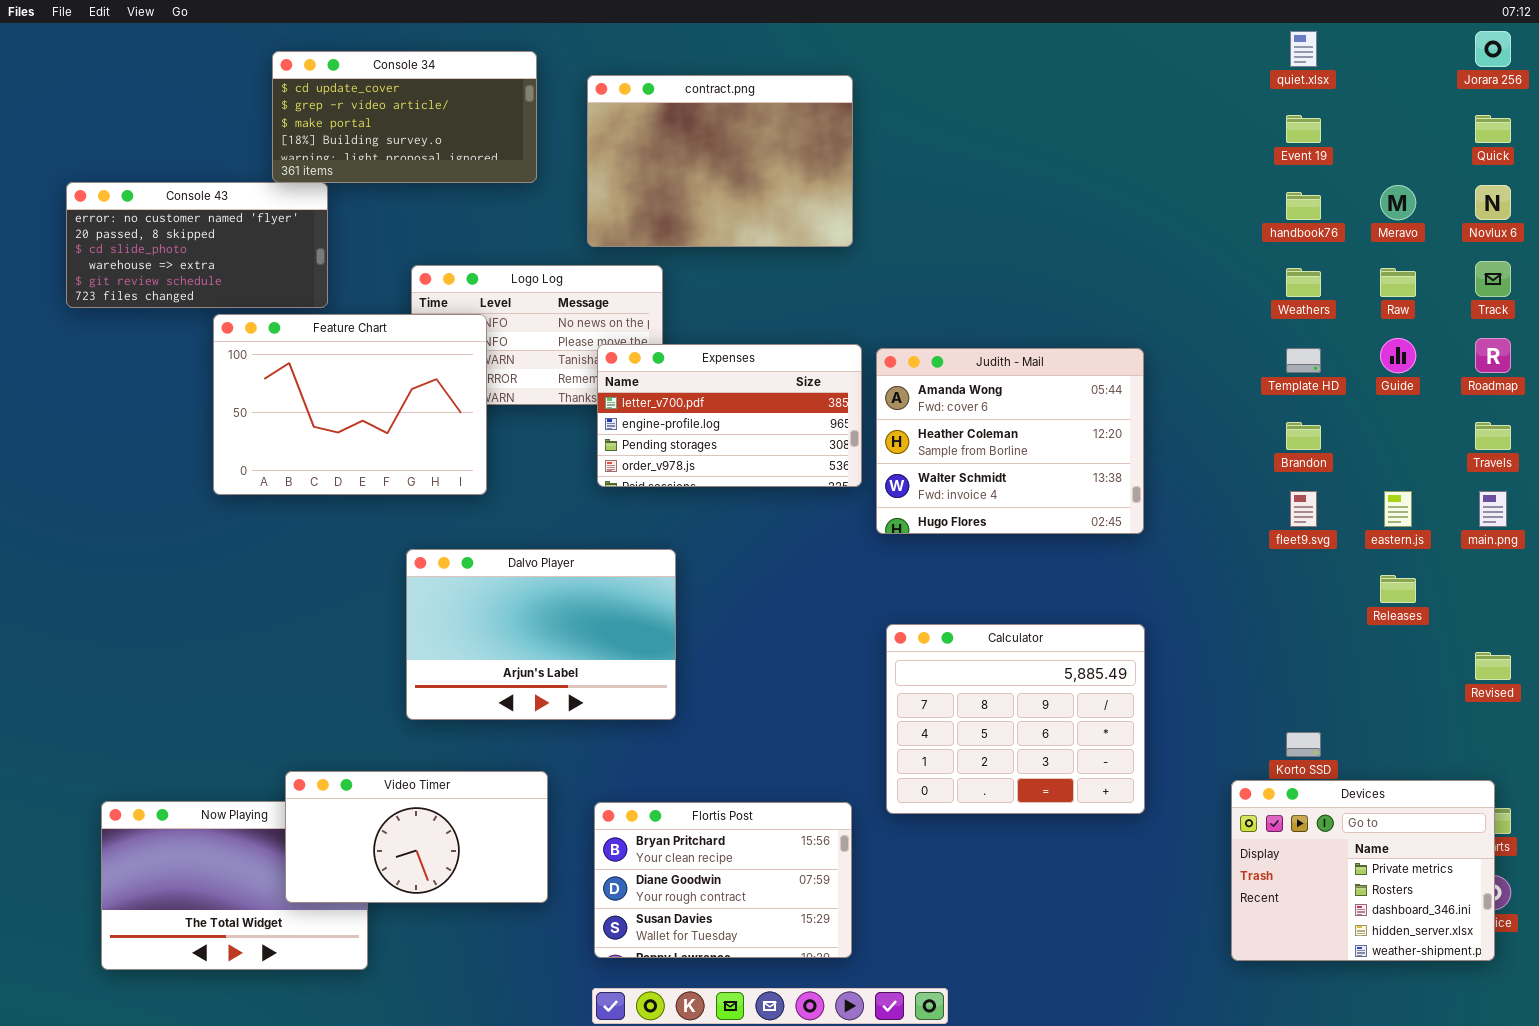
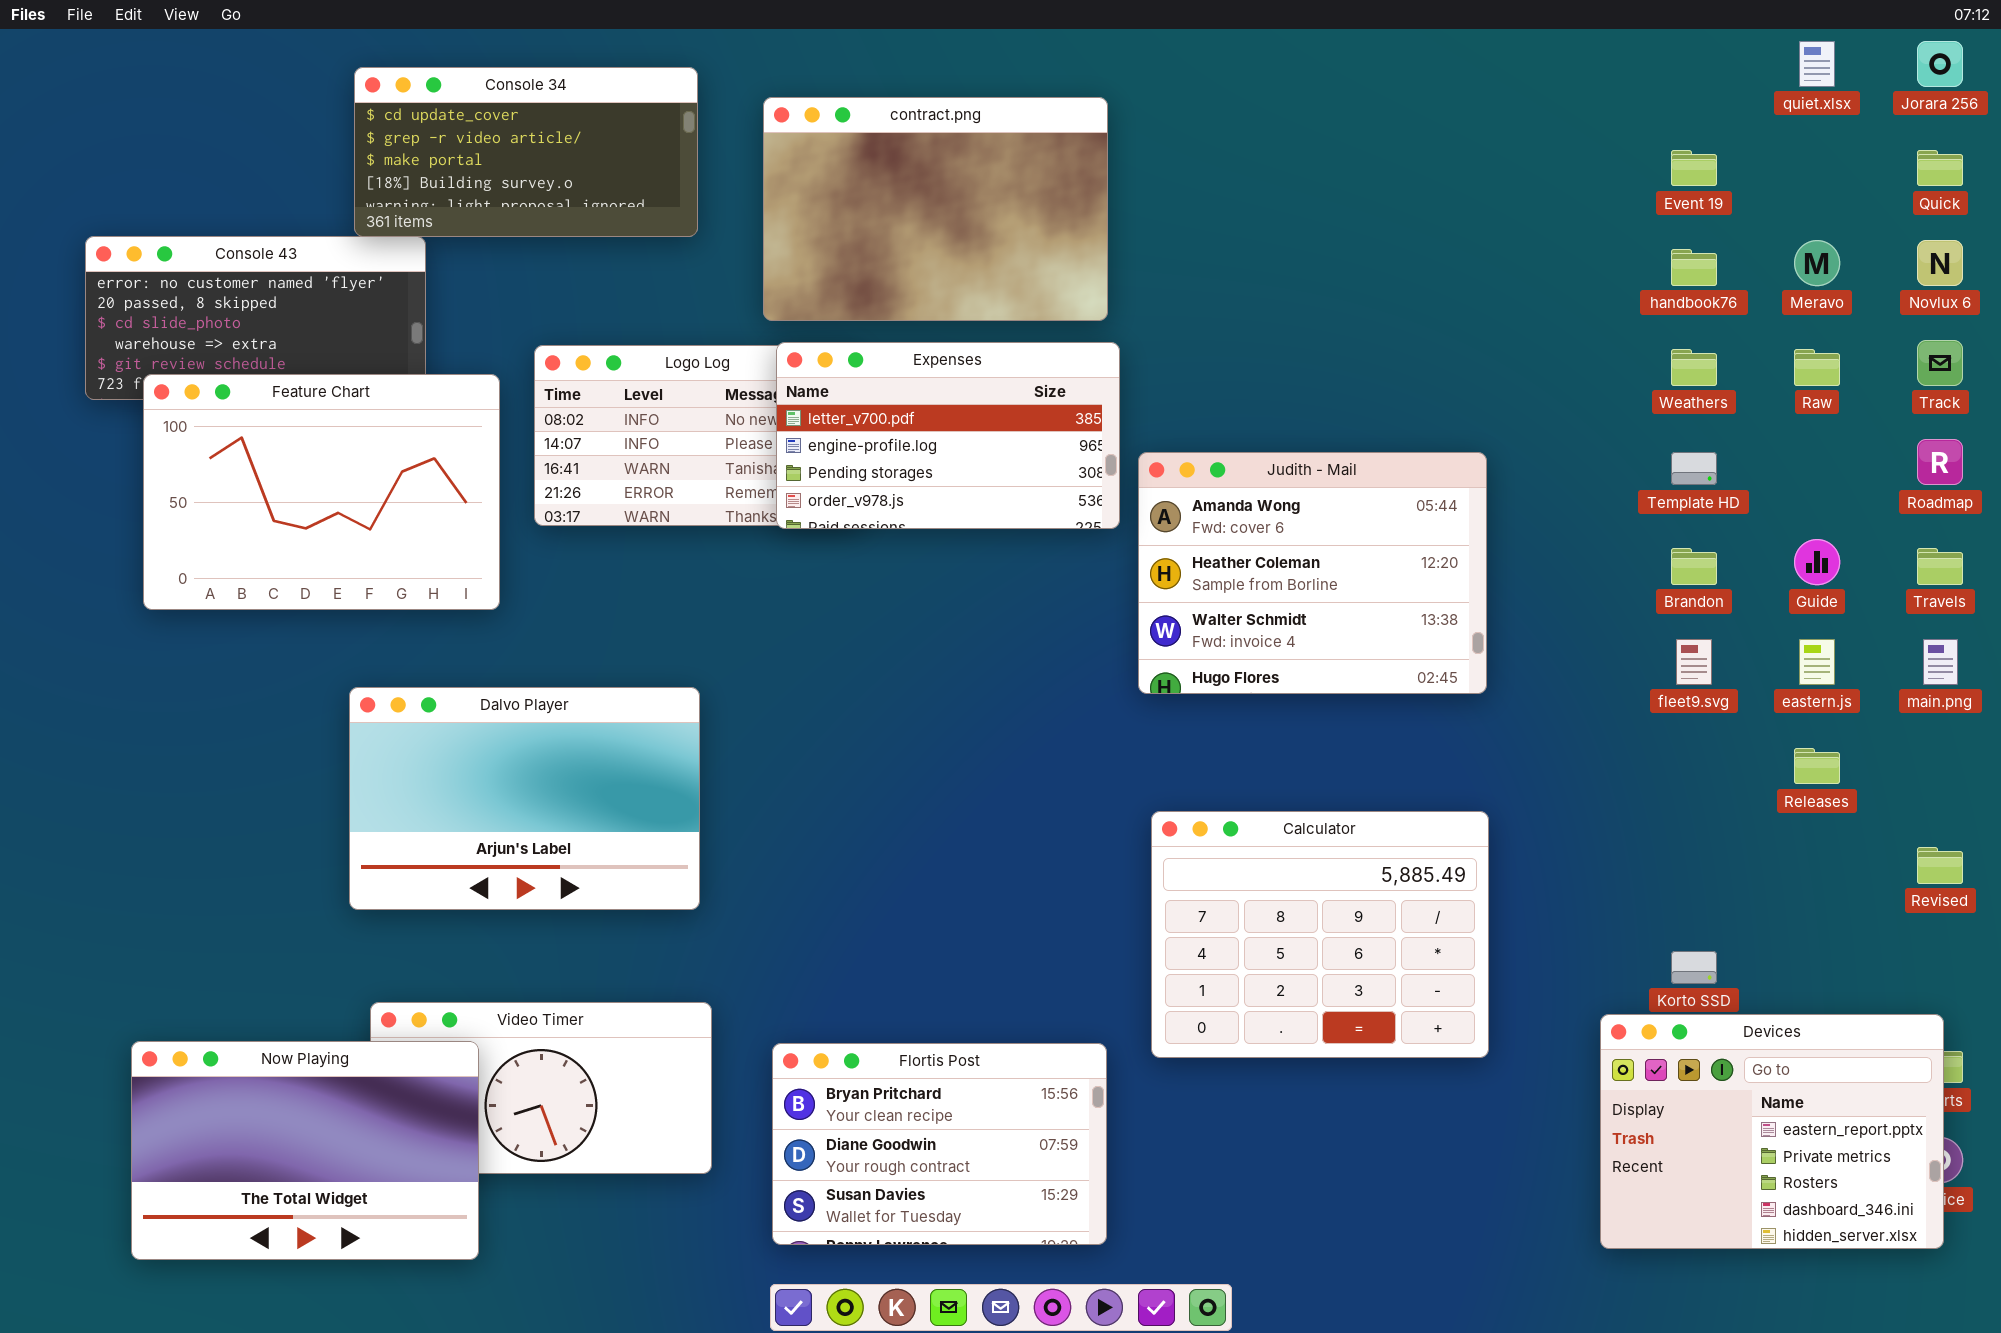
quiet.xlsx: [1290,31,1317,67] -> [1799,41,1835,87], moved
Feature Chart: [213,314,487,495] -> [143,374,500,610], moved
Guide: [1380,338,1416,373] -> [1794,539,1840,585], moved
Expenses: [597,344,862,487] -> [776,342,1120,529], moved
Dalvo Player: [406,549,676,720] -> [349,687,700,910], moved
Devices: [1231,780,1495,961] -> [1600,1014,1944,1249], scrolled up 1 row
Now Playing: [101,801,368,970] -> [131,1041,479,1260], raised

